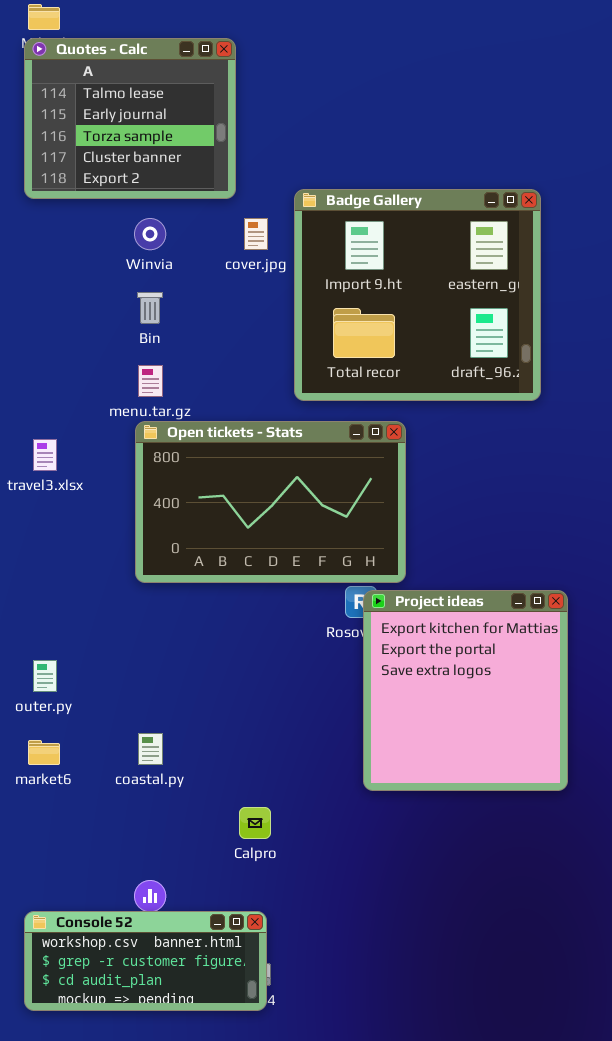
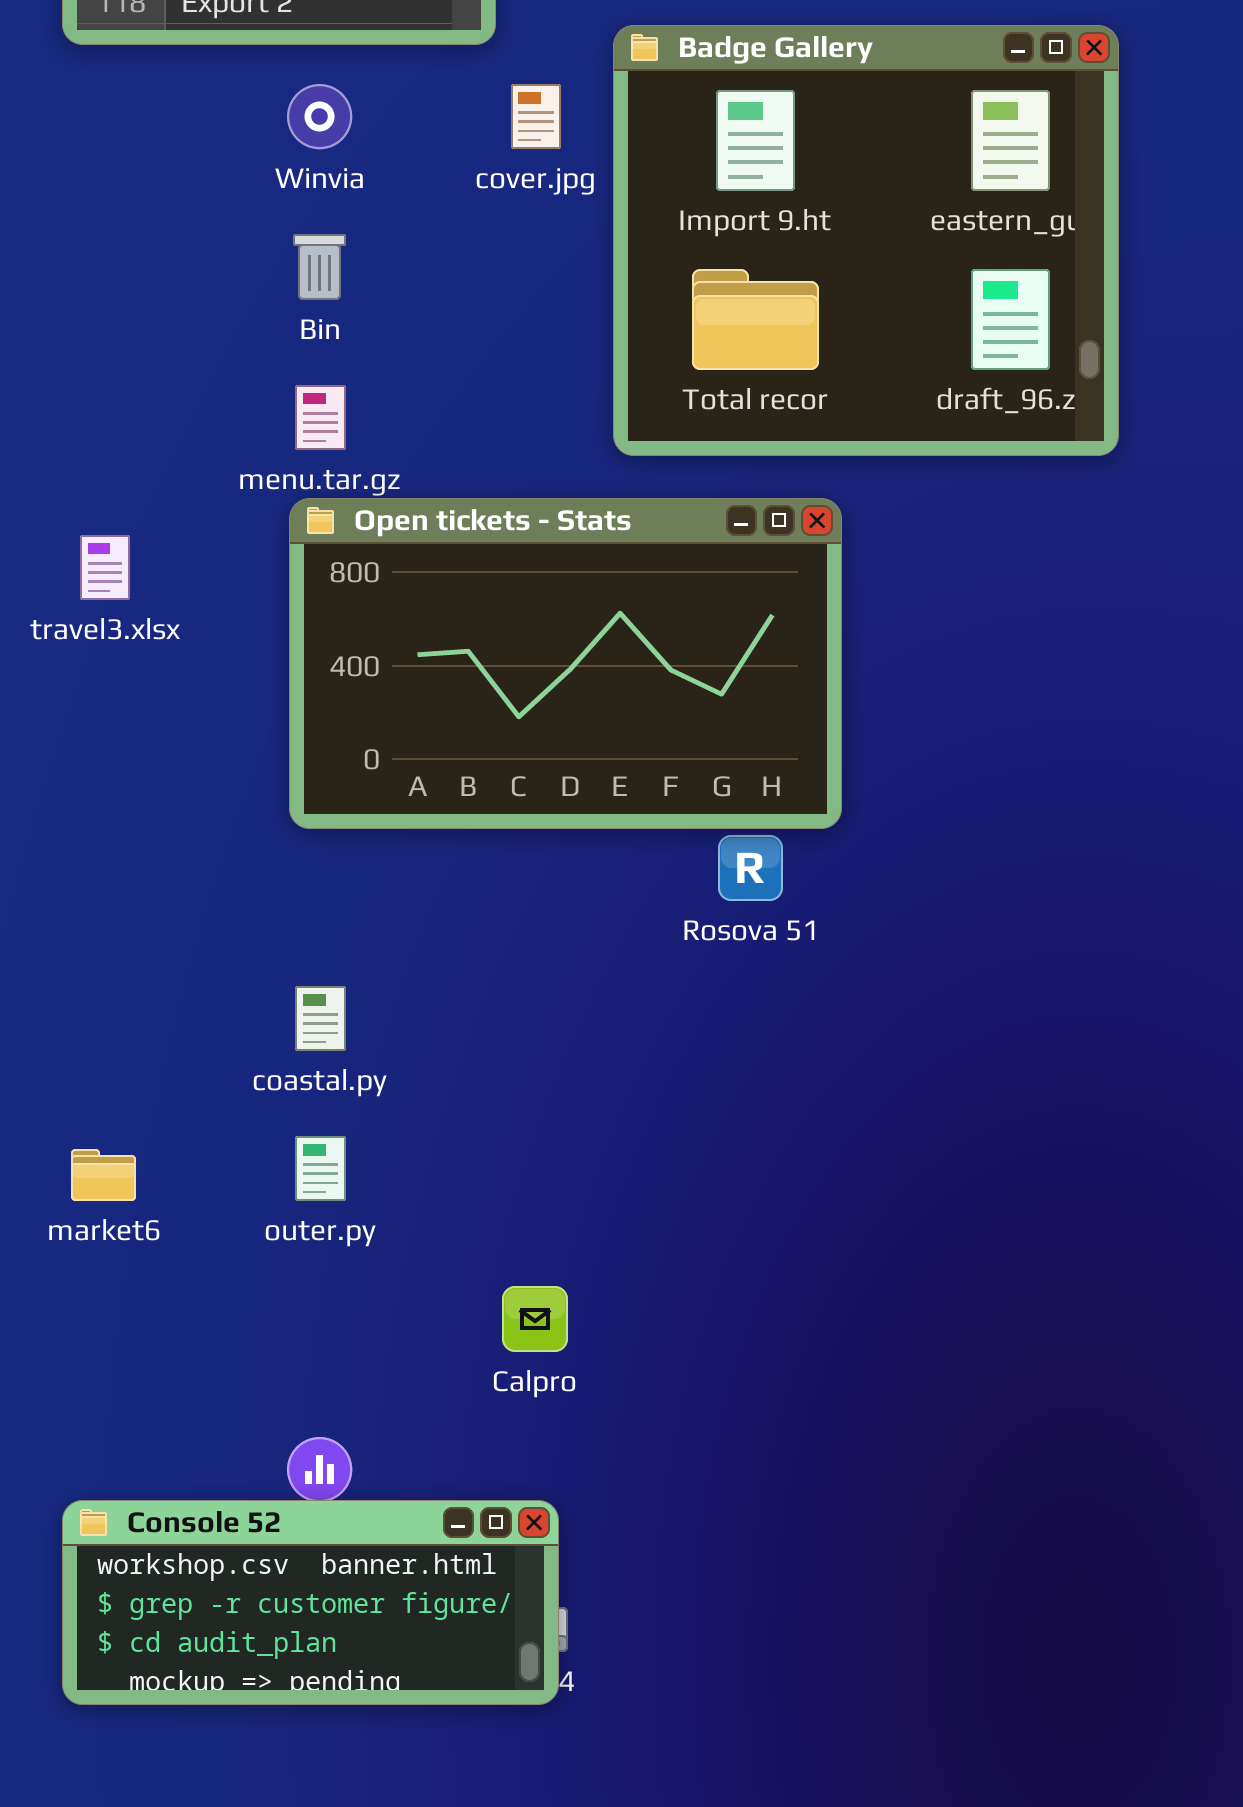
Project ideas: [363,590,568,791] -> none, closed
outer.py: [33,660,57,692] -> [295,1136,346,1201], moved
coastal.py: [138,733,163,765] -> [295,986,346,1051], moved

